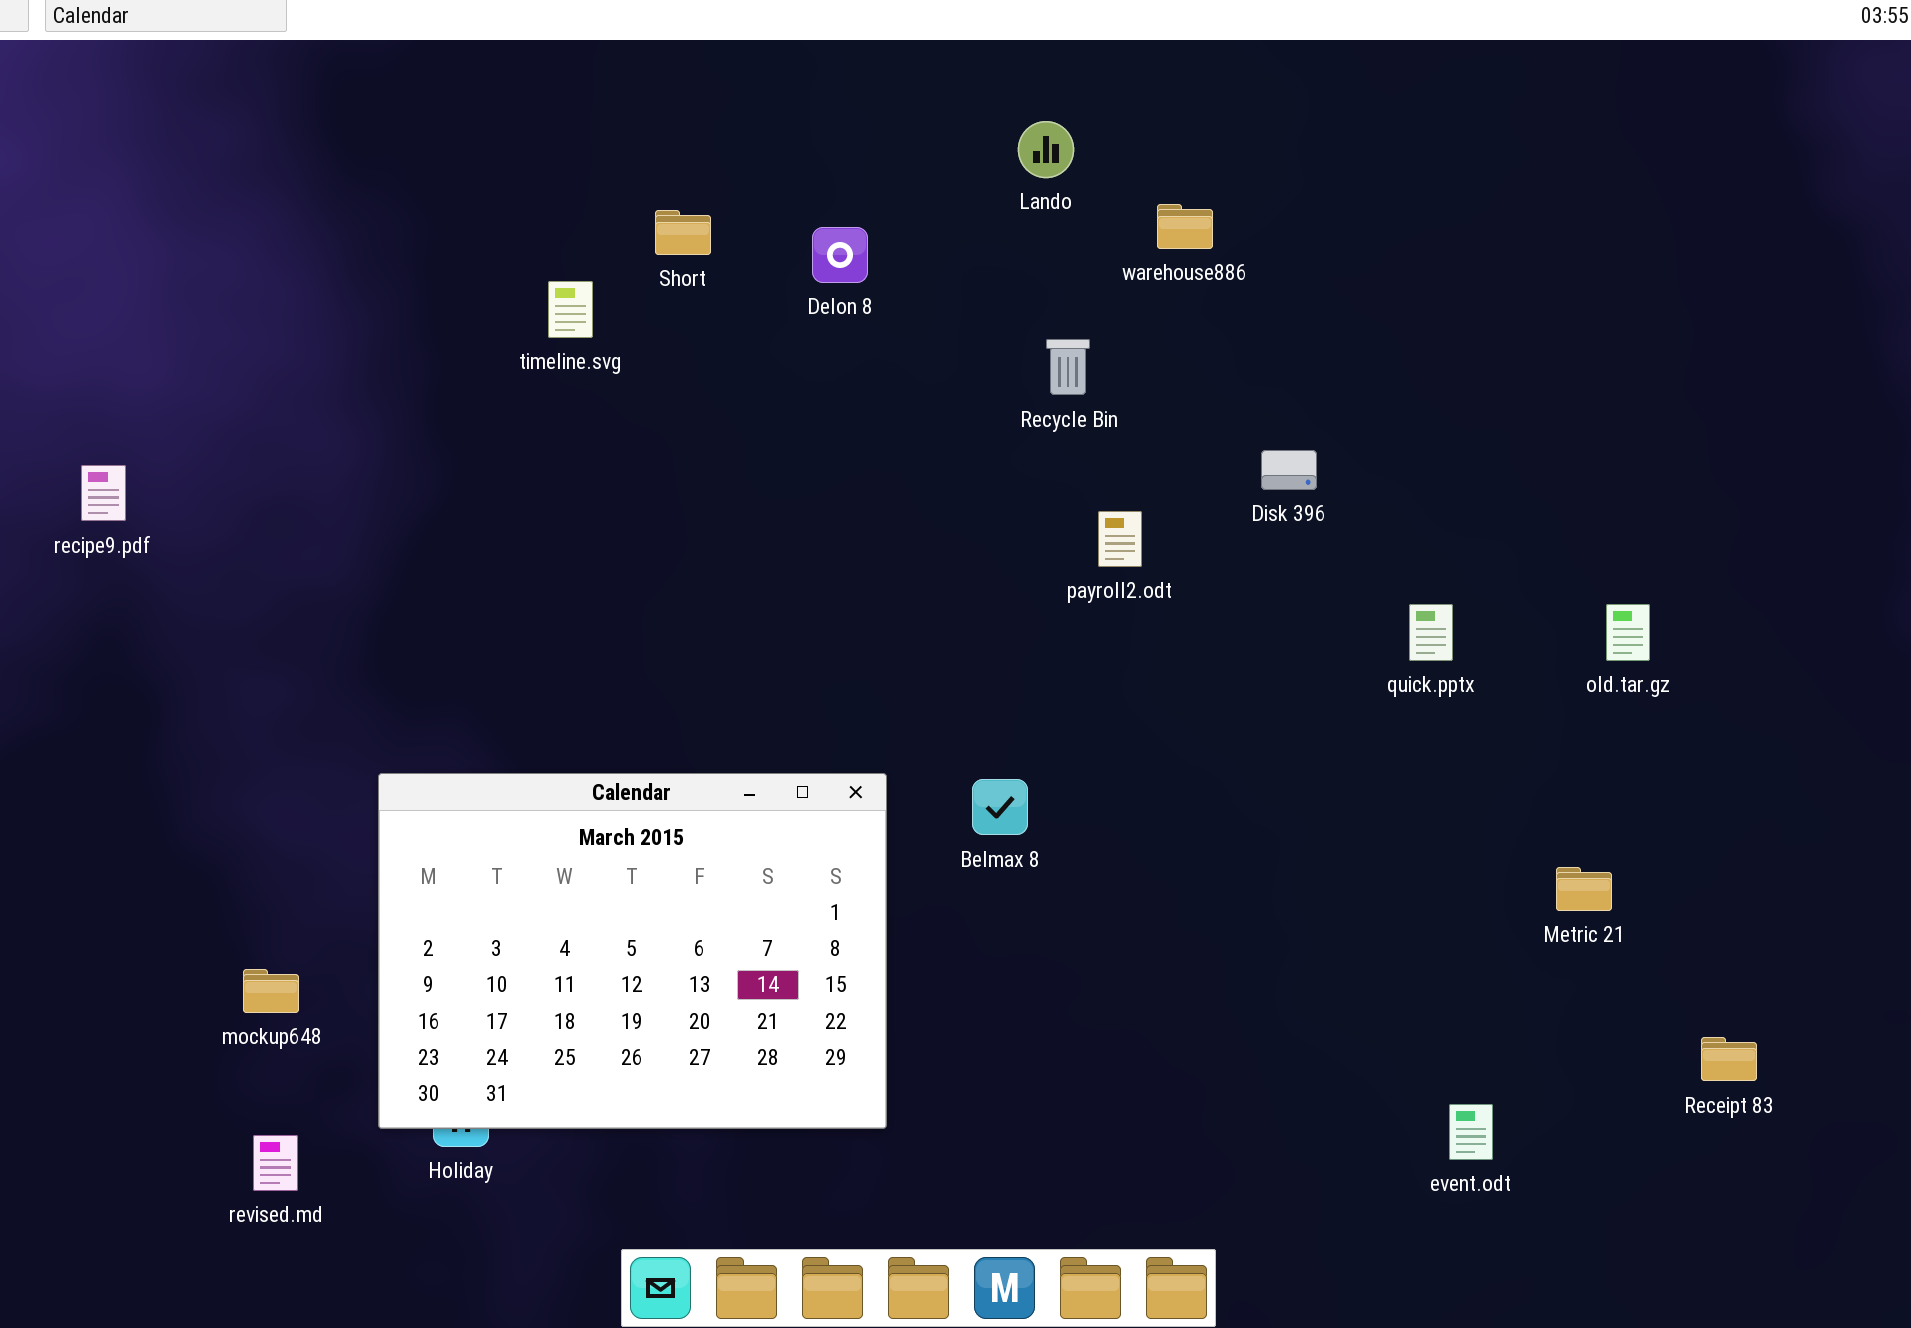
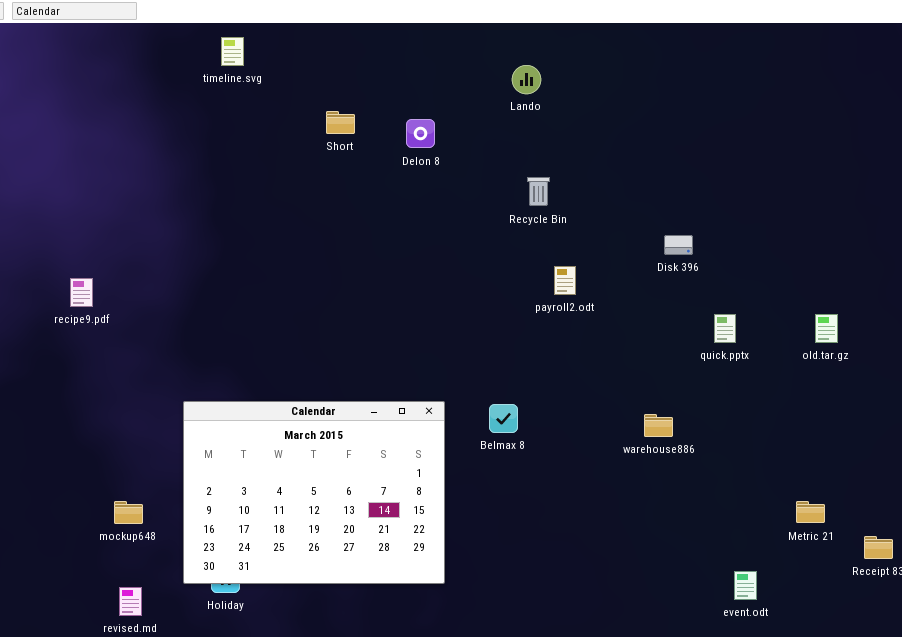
warehouse886: [1157,204,1213,249] -> [644,414,673,437], moved
timeline.svg: [548,281,593,338] -> [221,37,244,66], moved
Disk 396: [1261,450,1317,490] -> [664,235,693,255], moved
recipe9.pdf: [81,465,126,521] -> [70,278,93,307], moved
Metric 21: [1556,867,1612,911] -> [796,501,825,523], moved

